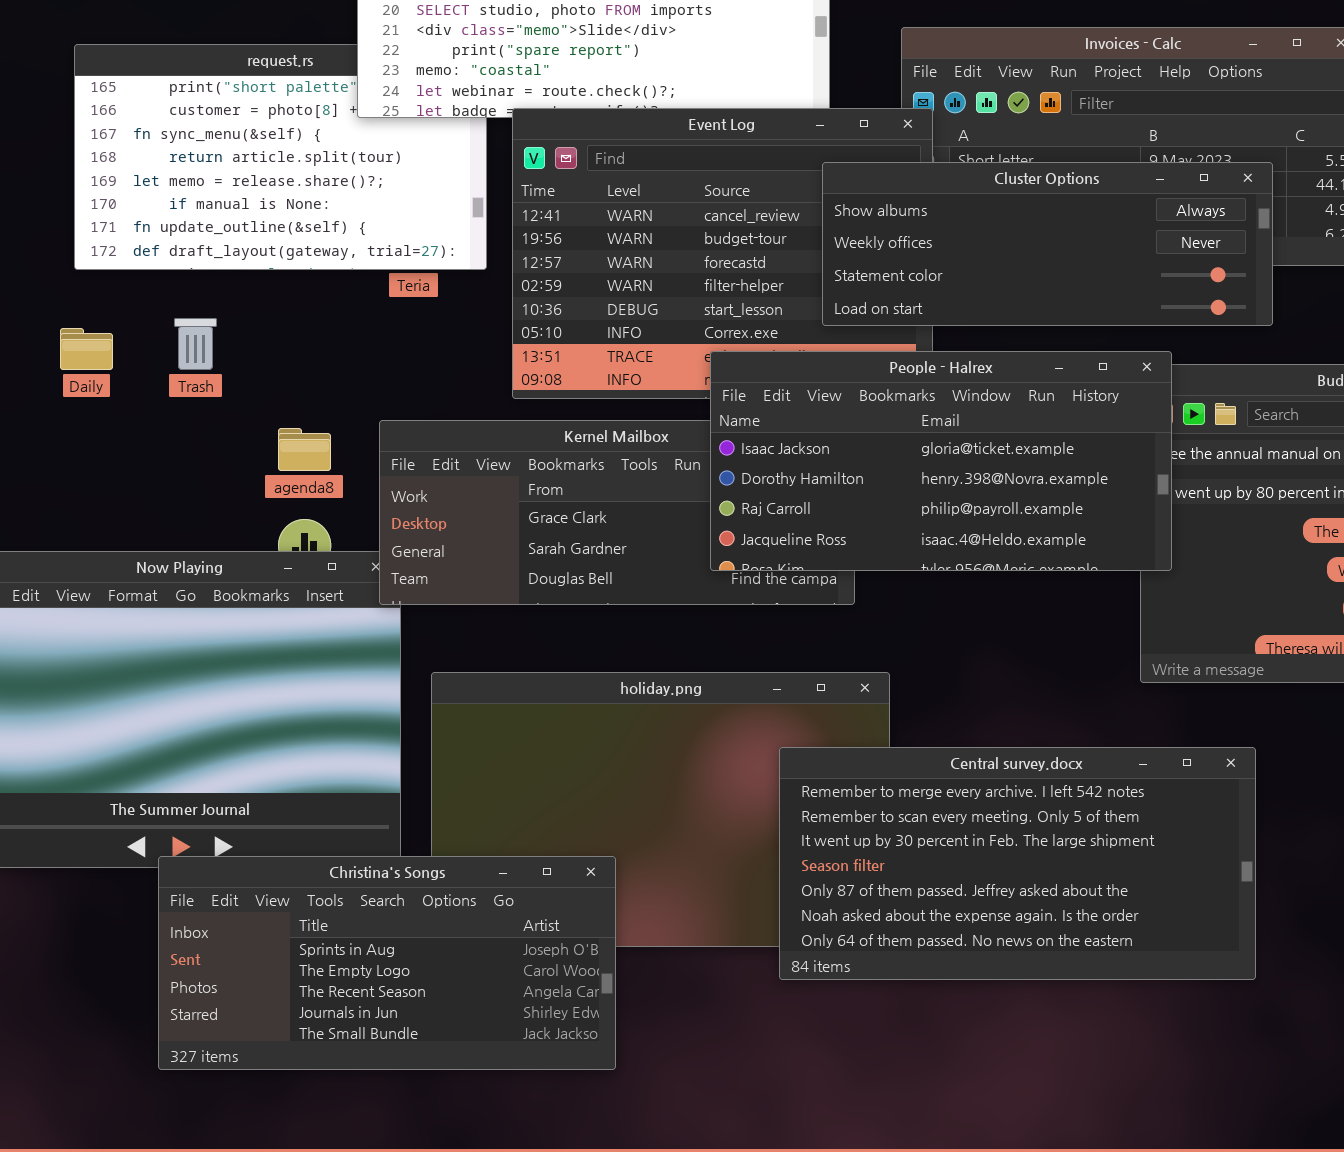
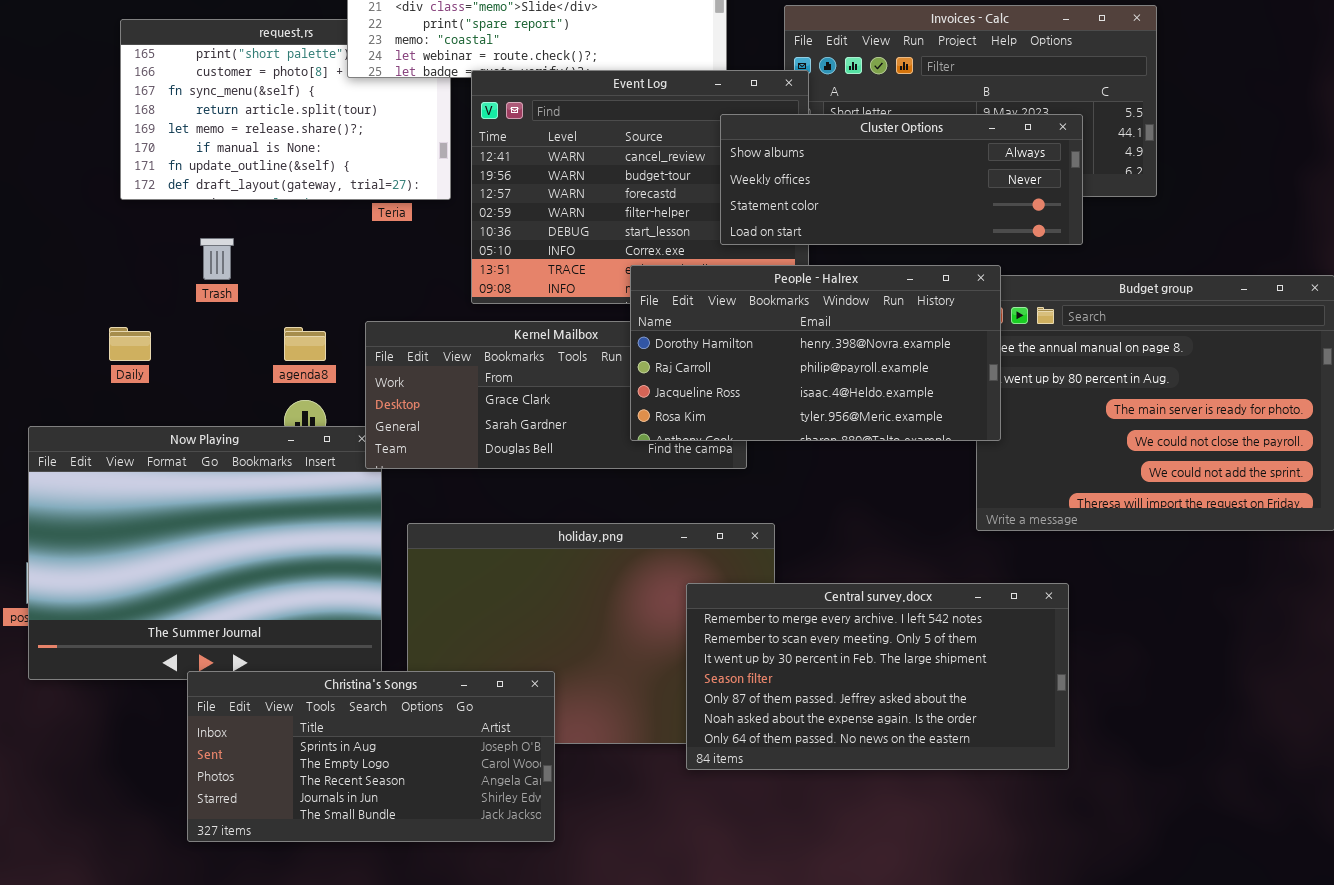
Daily: [60,328,113,370] -> [109,327,151,361], moved
People - Halrex: [710,351,1172,571] -> [630,265,1001,441], scrolled down 1 row

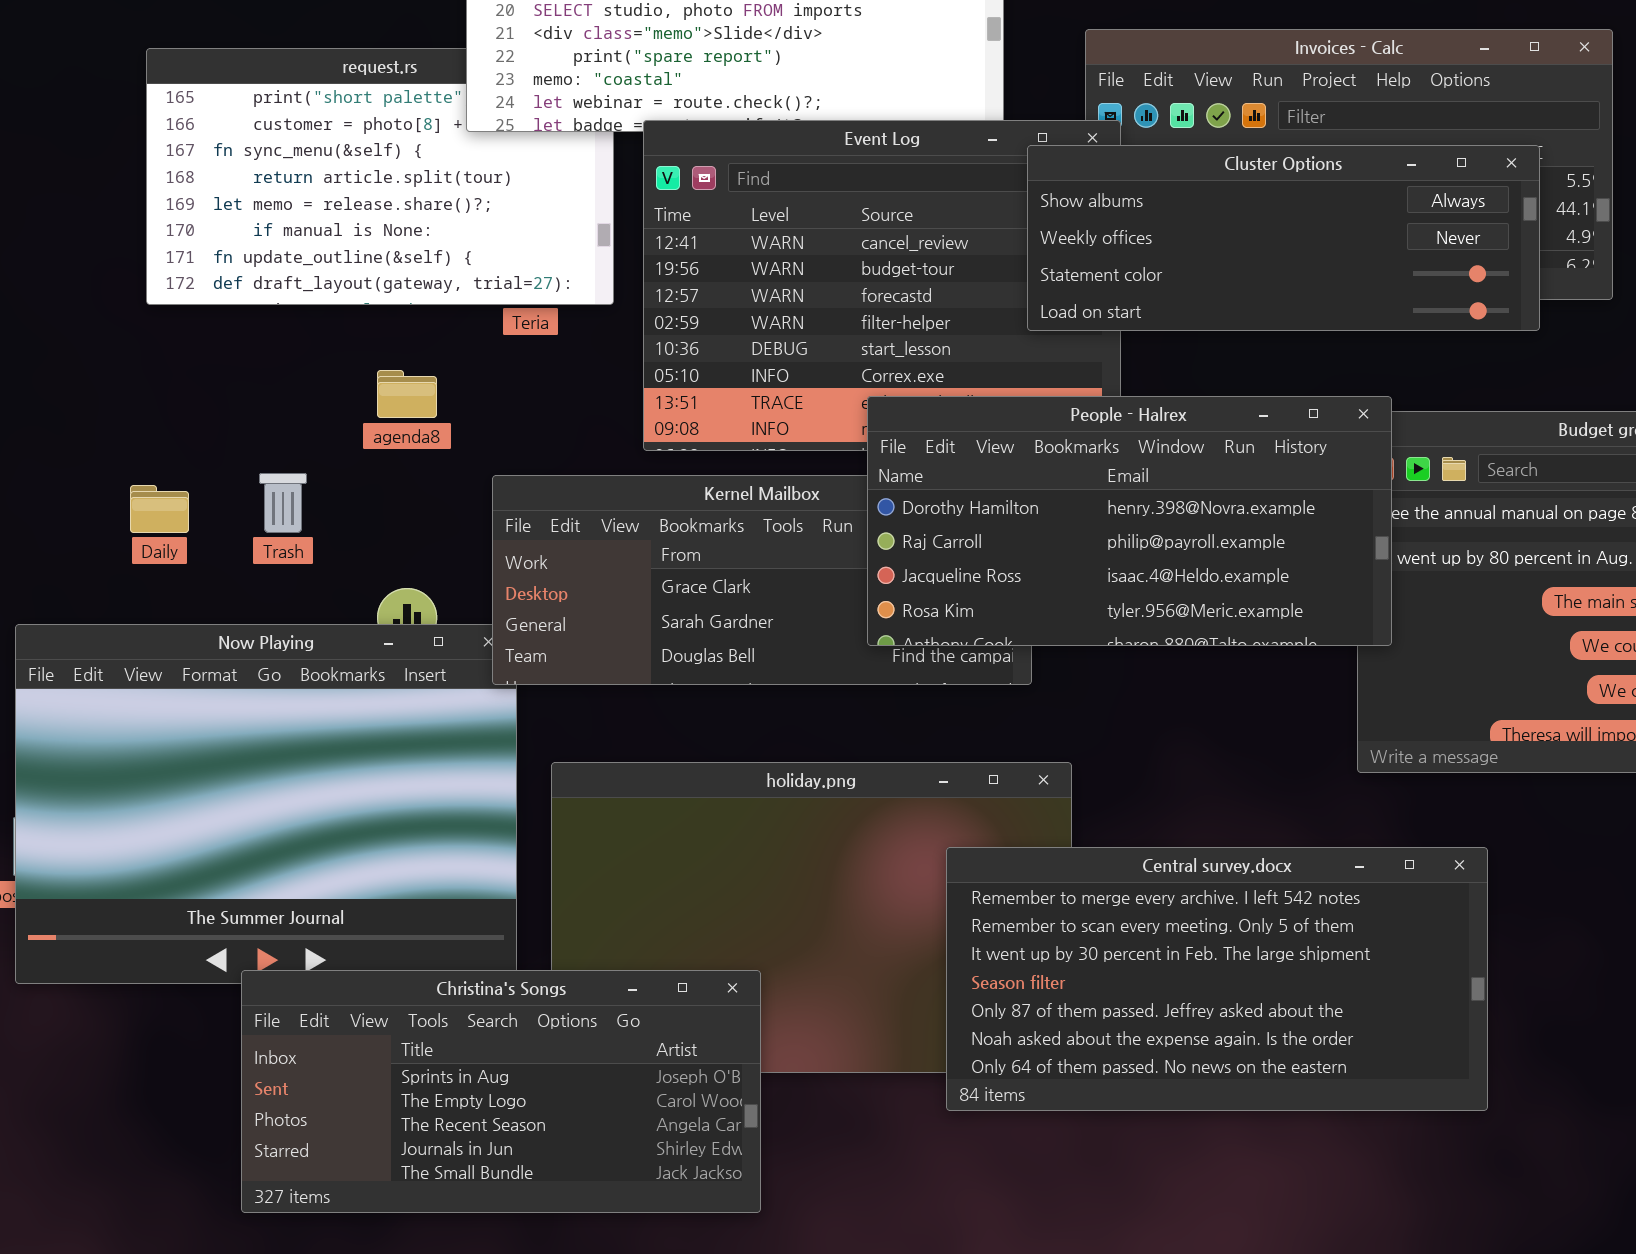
Cluster Options: [720,114,1083,245] -> [1027,145,1540,331], moved
Trash: [200,238,234,280] -> [259,473,307,533], moved
agenda8: [284,327,326,361] -> [377,370,437,418], moved

